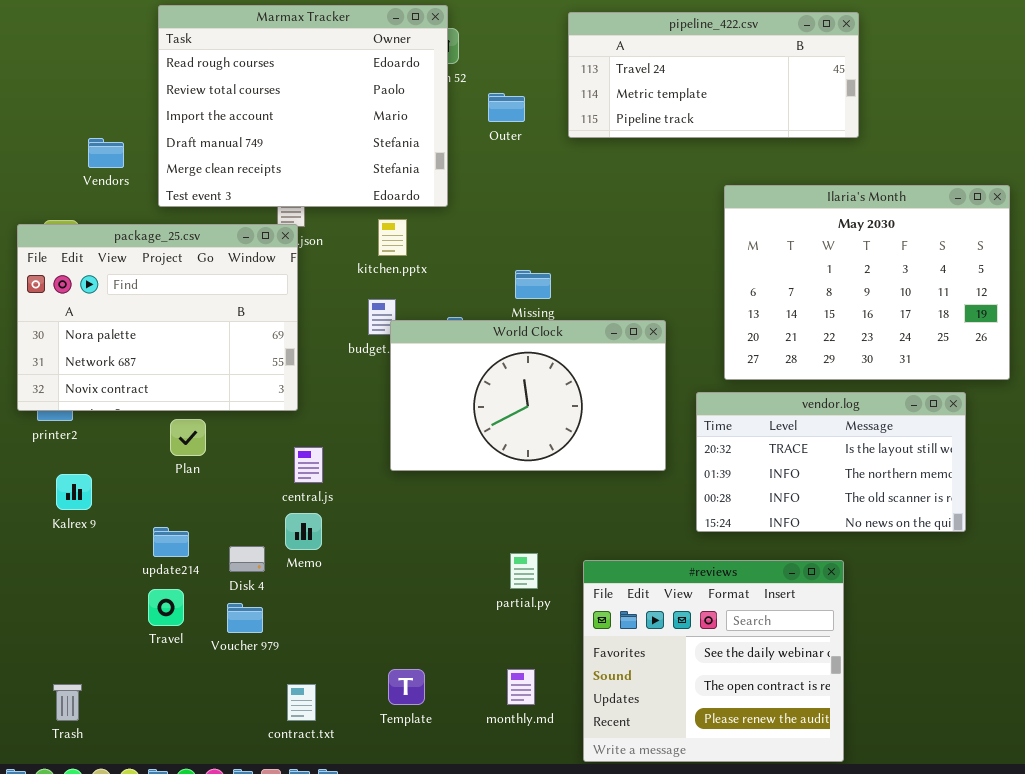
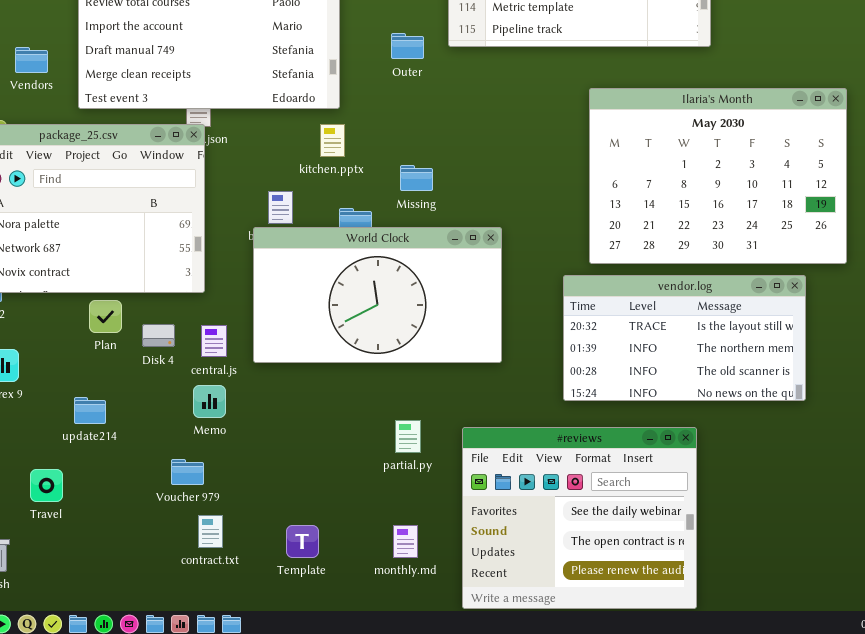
Outer: [488,93,525,122] -> [391,33,424,59], moved
kitchen.pptx: [378,219,407,256] -> [320,124,345,157], moved
World Clock: [390,320,666,471] -> [253,227,502,363], moved
Disk 4: [229,546,265,572] -> [142,324,175,347], moved
Travel: [148,589,184,626] -> [30,469,63,502], moved
Voucher 979: [227,603,263,633] -> [171,459,204,485], moved
contract.txt: [287,684,316,721] -> [198,515,223,548], moved

